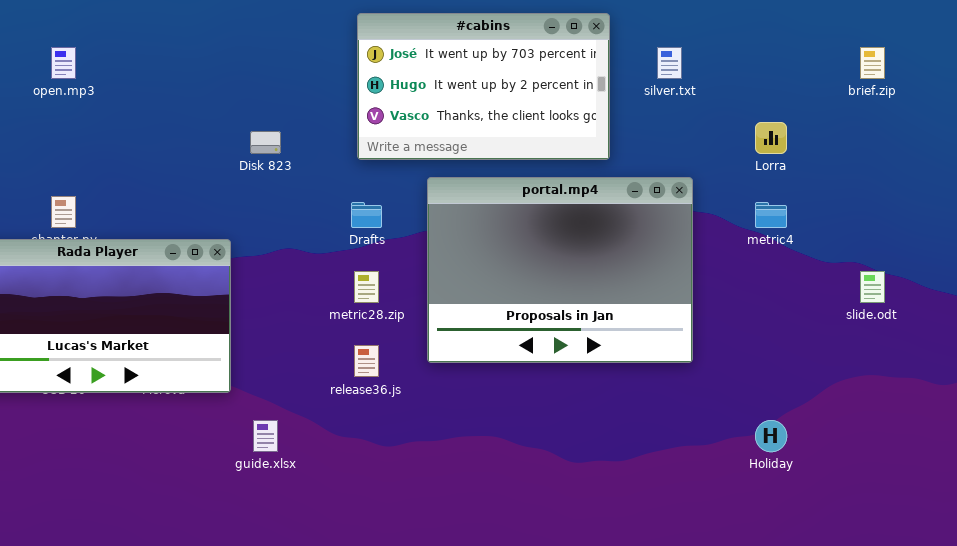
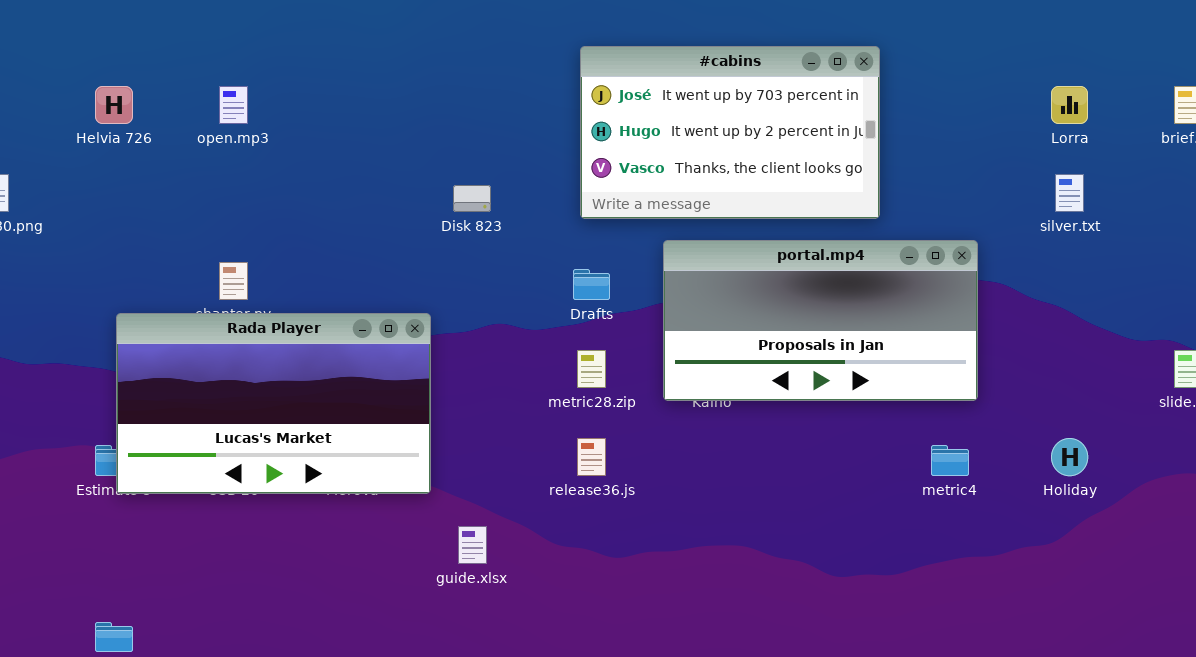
silver.txt: [657,47,682,79] -> [1055,174,1084,212], moved
Lorra: [755,122,787,154] -> [1051,86,1088,124], moved
portal.mp4: [427,177,693,363] -> [663,240,978,401], resized
metric4: [755,202,787,228] -> [931,445,969,476], moved
Holiday: [755,420,787,452] -> [1051,438,1088,476], moved

